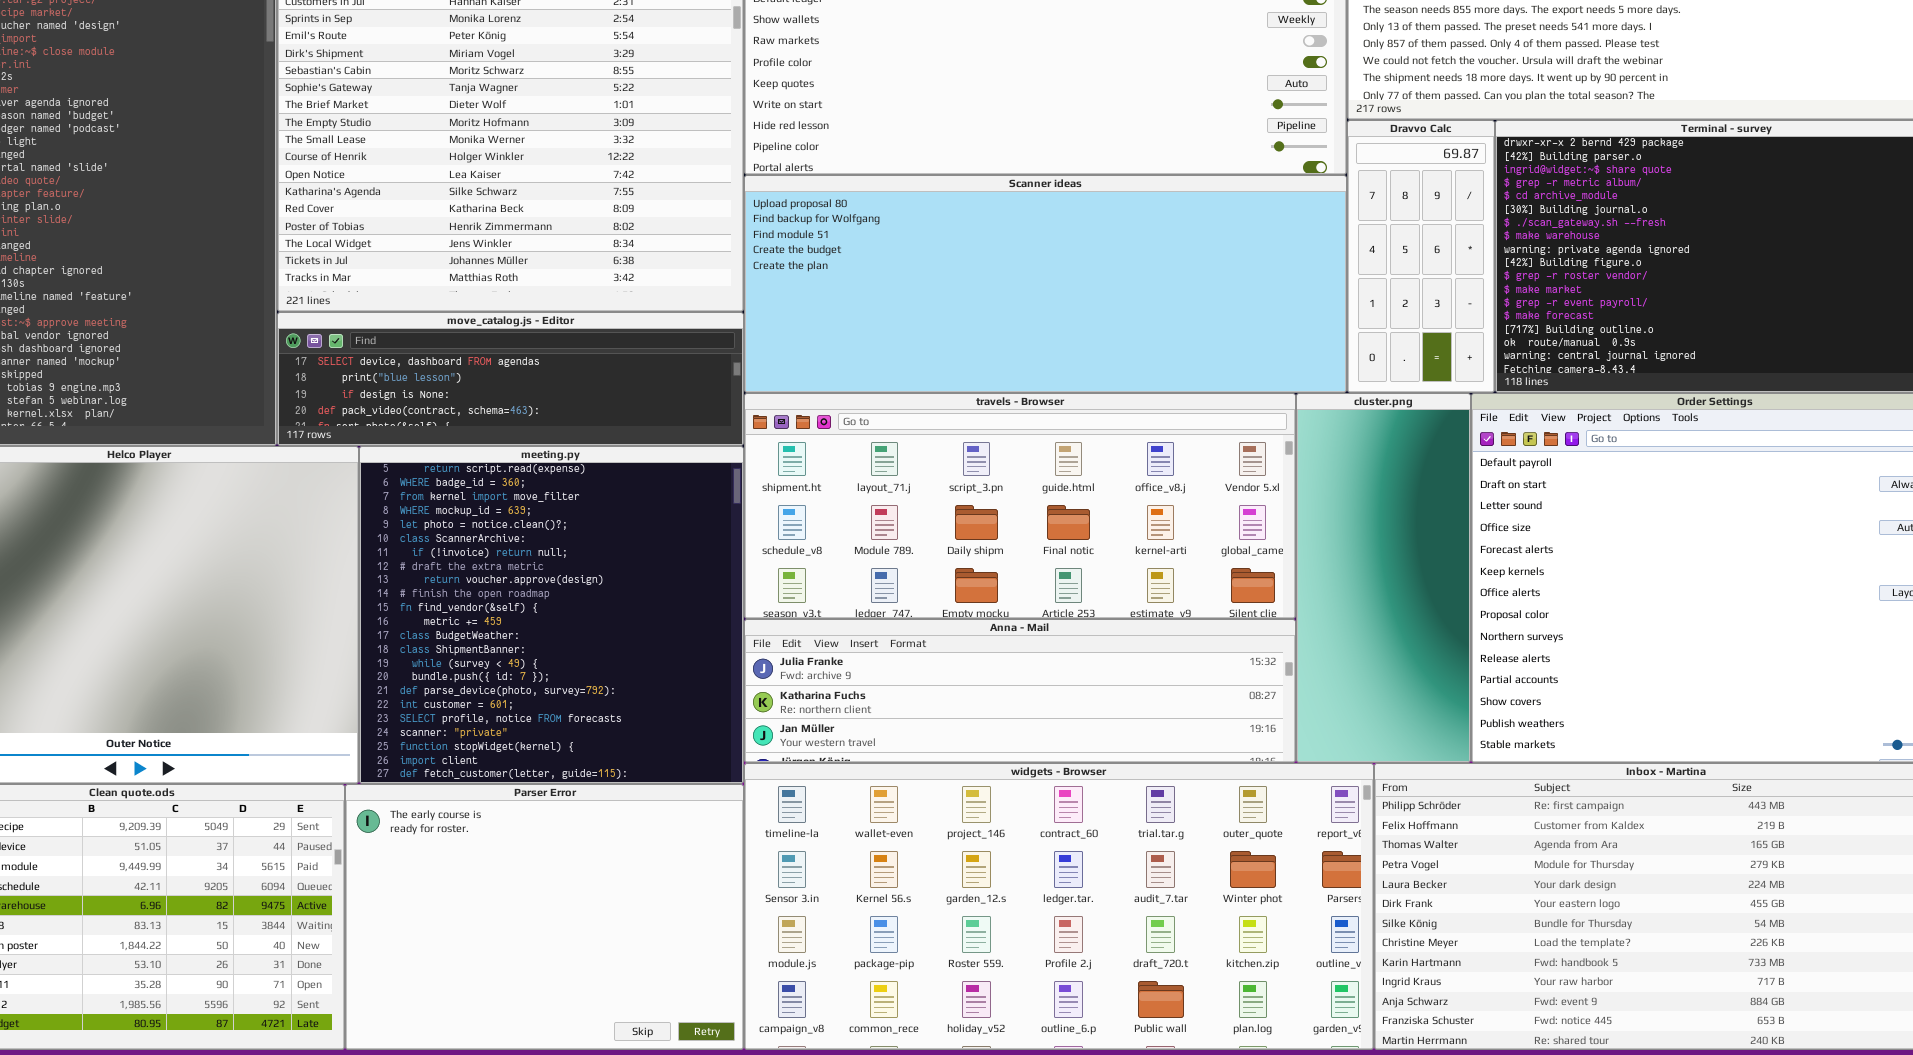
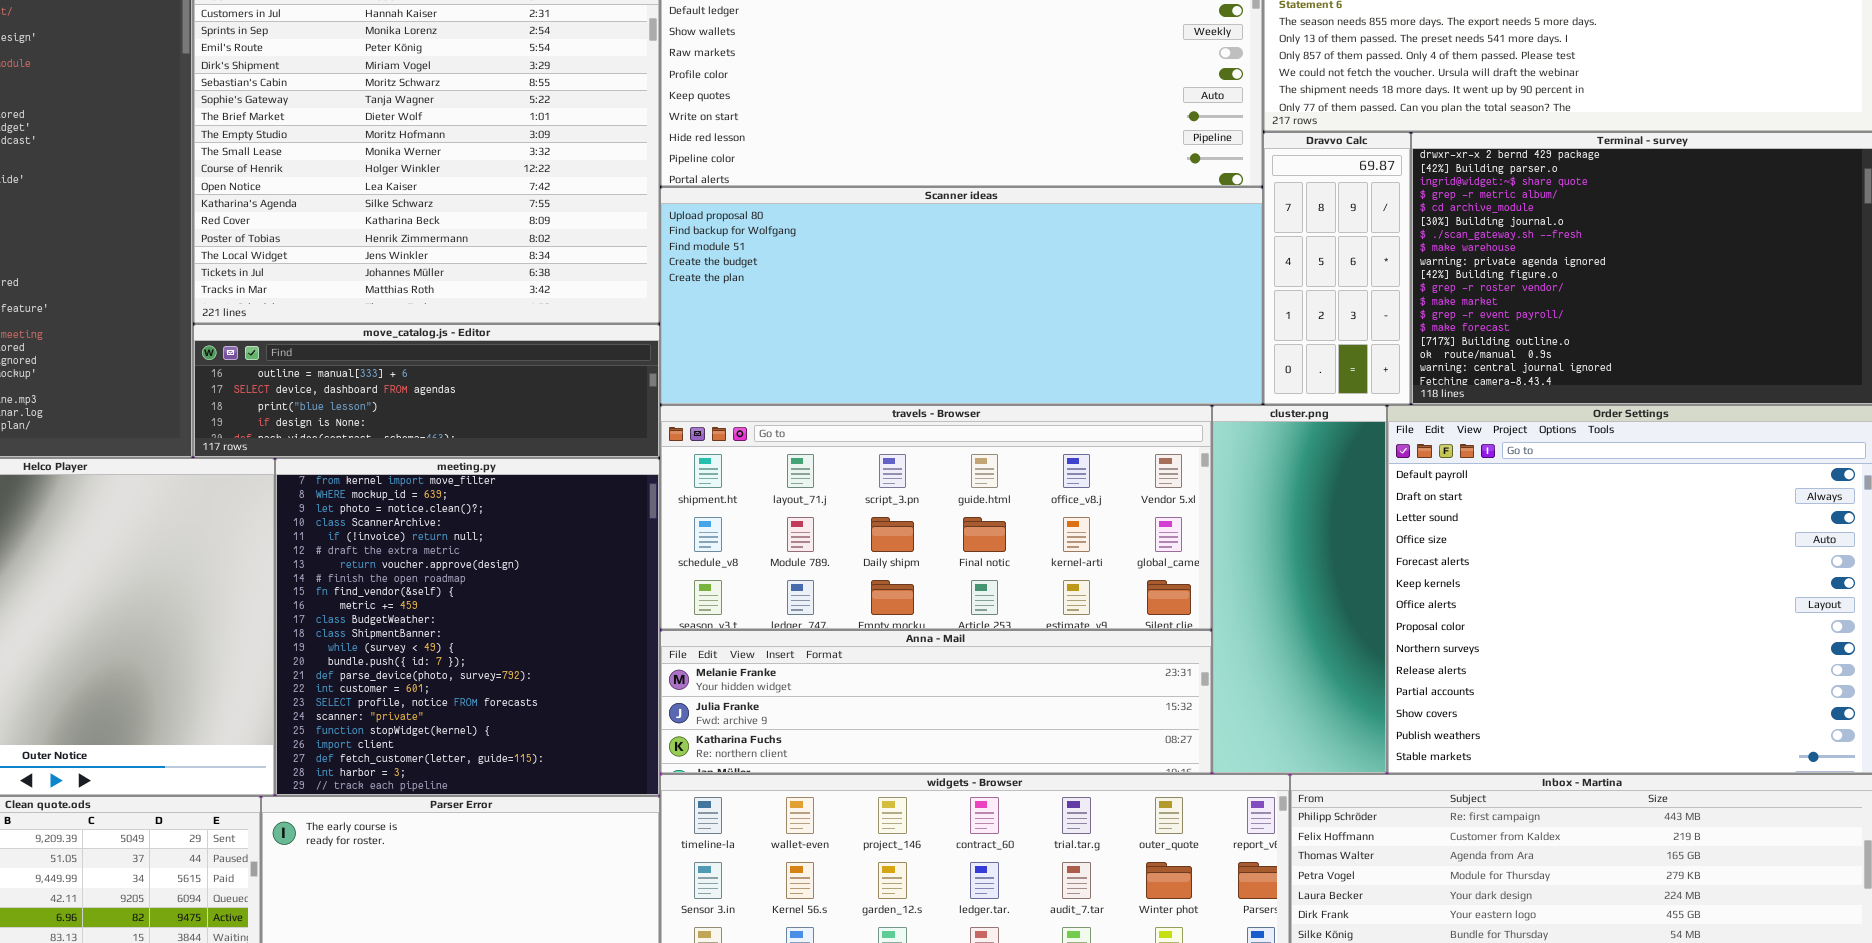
move_catalog.js - Editor: [277,312,744,446] -> [193,324,660,458], scrolled up 1 row
meeting.py: [359,446,744,784] -> [275,458,660,796], scrolled down 2 rows
Anna - Mail: [744,619,1296,763] -> [660,630,1212,774], scrolled up 1 row

